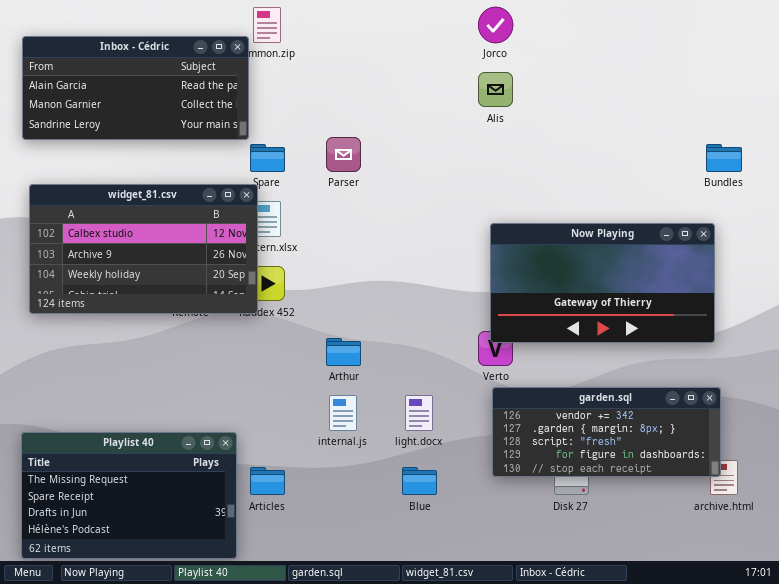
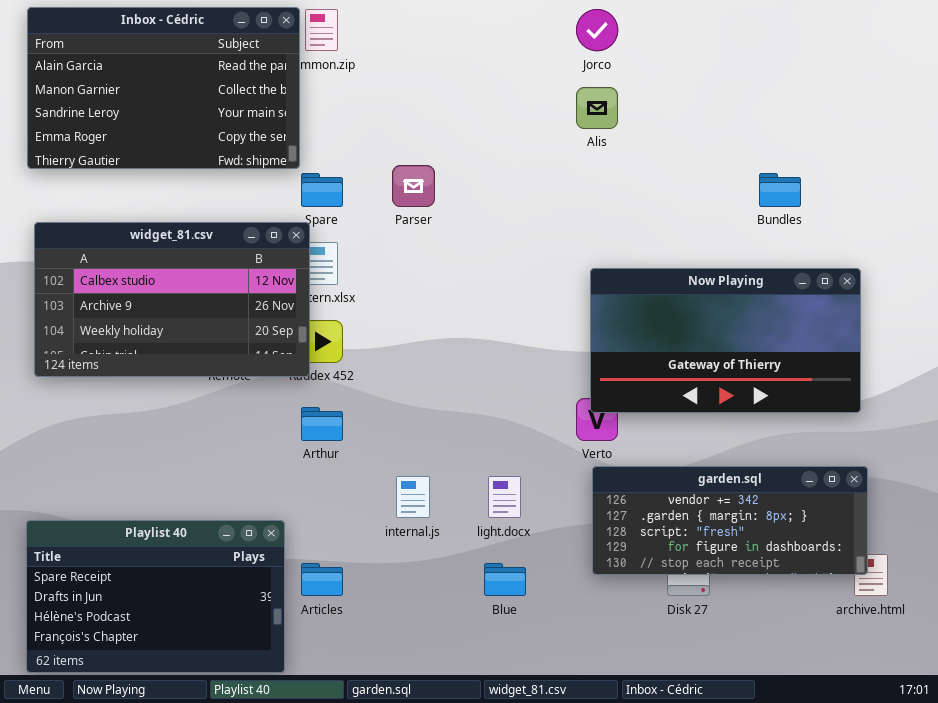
Inbox - Cédric: [22,36,249,140] -> [27,7,300,169], resized
Bundles: [706,144,742,172] -> [759,173,801,207], moved
Arthur: [326,338,361,366] -> [301,407,343,441], moved
Playlist 40: [21,432,237,559] -> [26,520,285,673], scrolled down 1 row

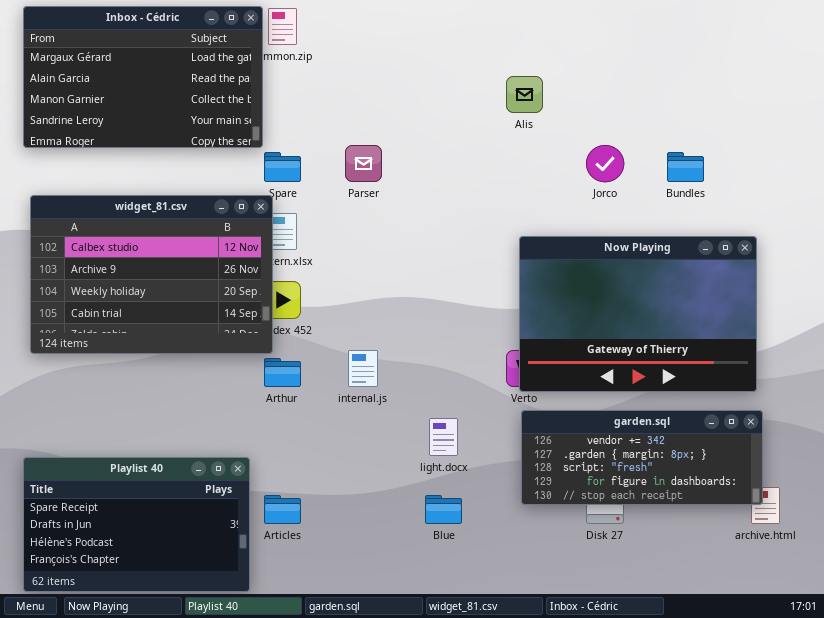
Inbox - Cédric: [27,7,300,169] -> [23,6,263,148], scrolled up 1 row
Jorco: [576,9,618,51] -> [586,145,624,182], moved
widget_81.csv: [34,222,310,377] -> [30,195,273,354], resized
Now Playing: [590,268,861,413] -> [519,236,757,392], resized
internal.js: [396,476,430,518] -> [348,350,378,387], moved

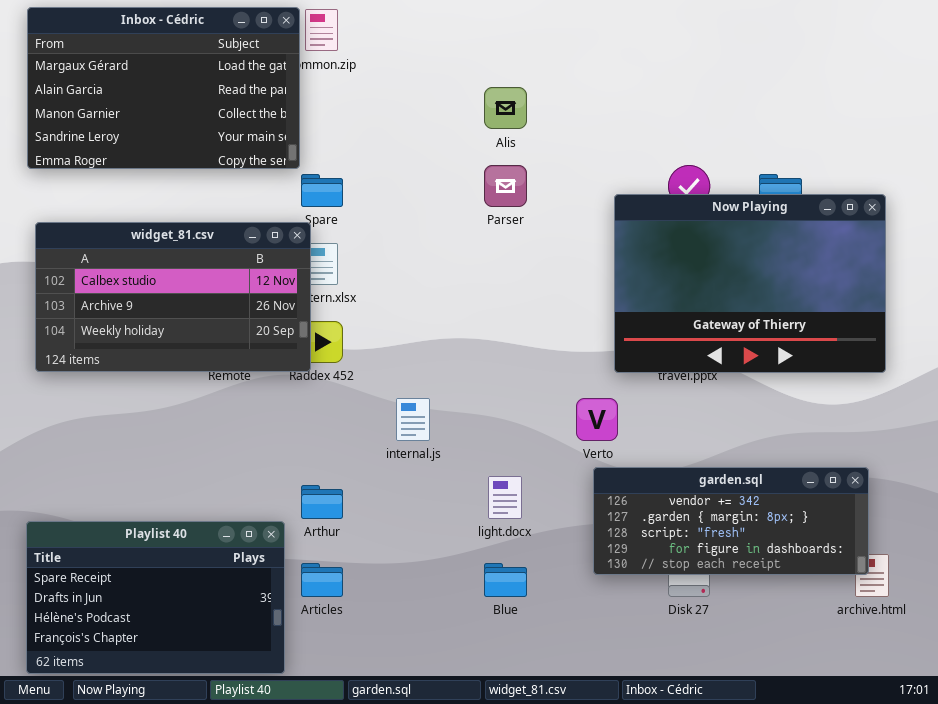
Alis: [506,76,543,113] -> [484,87,527,129], moved
Parser: [345,145,382,182] -> [484,165,527,207], moved
widget_81.csv: [30,195,273,354] -> [35,222,311,372], resized
Now Playing: [519,236,757,392] -> [614,194,886,373], moved
Arthur: [264,358,301,387] -> [301,485,343,519], moved

